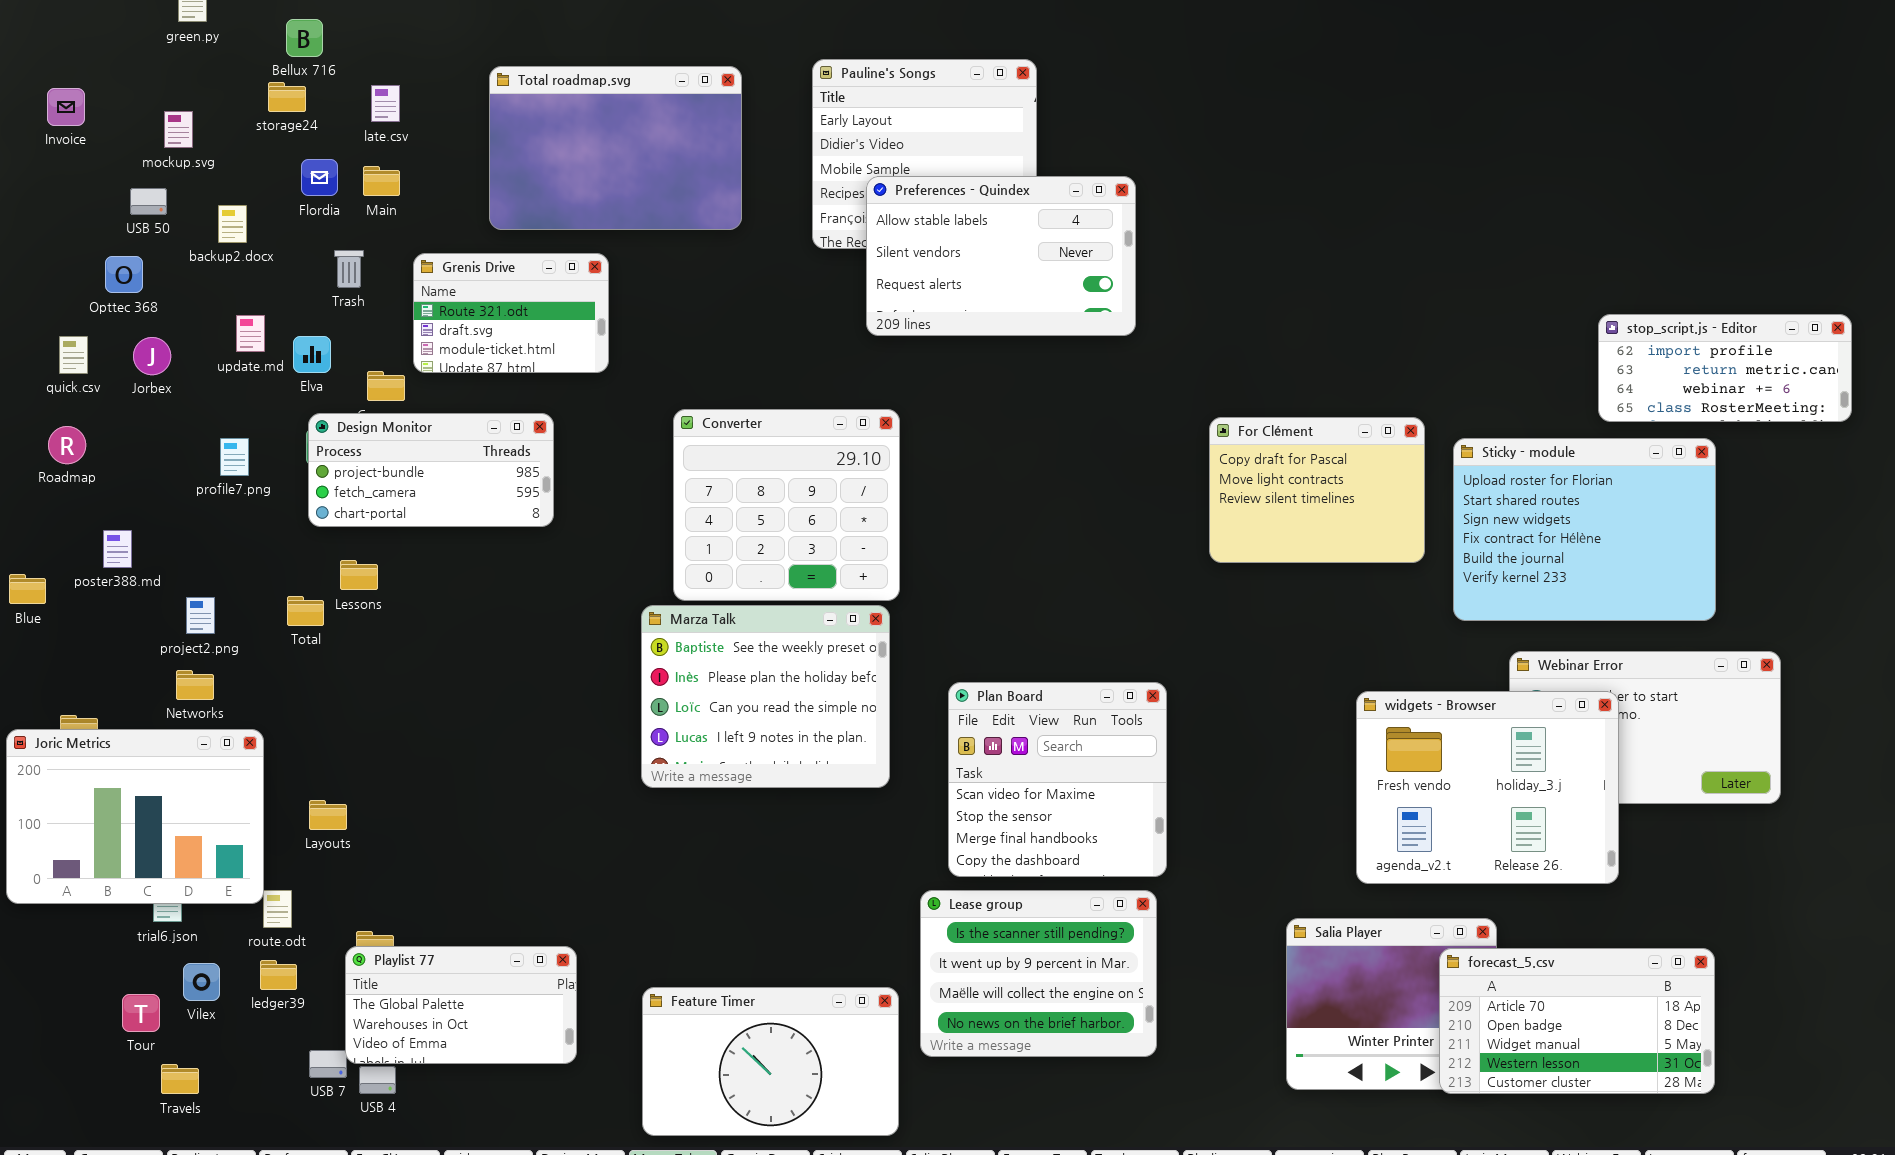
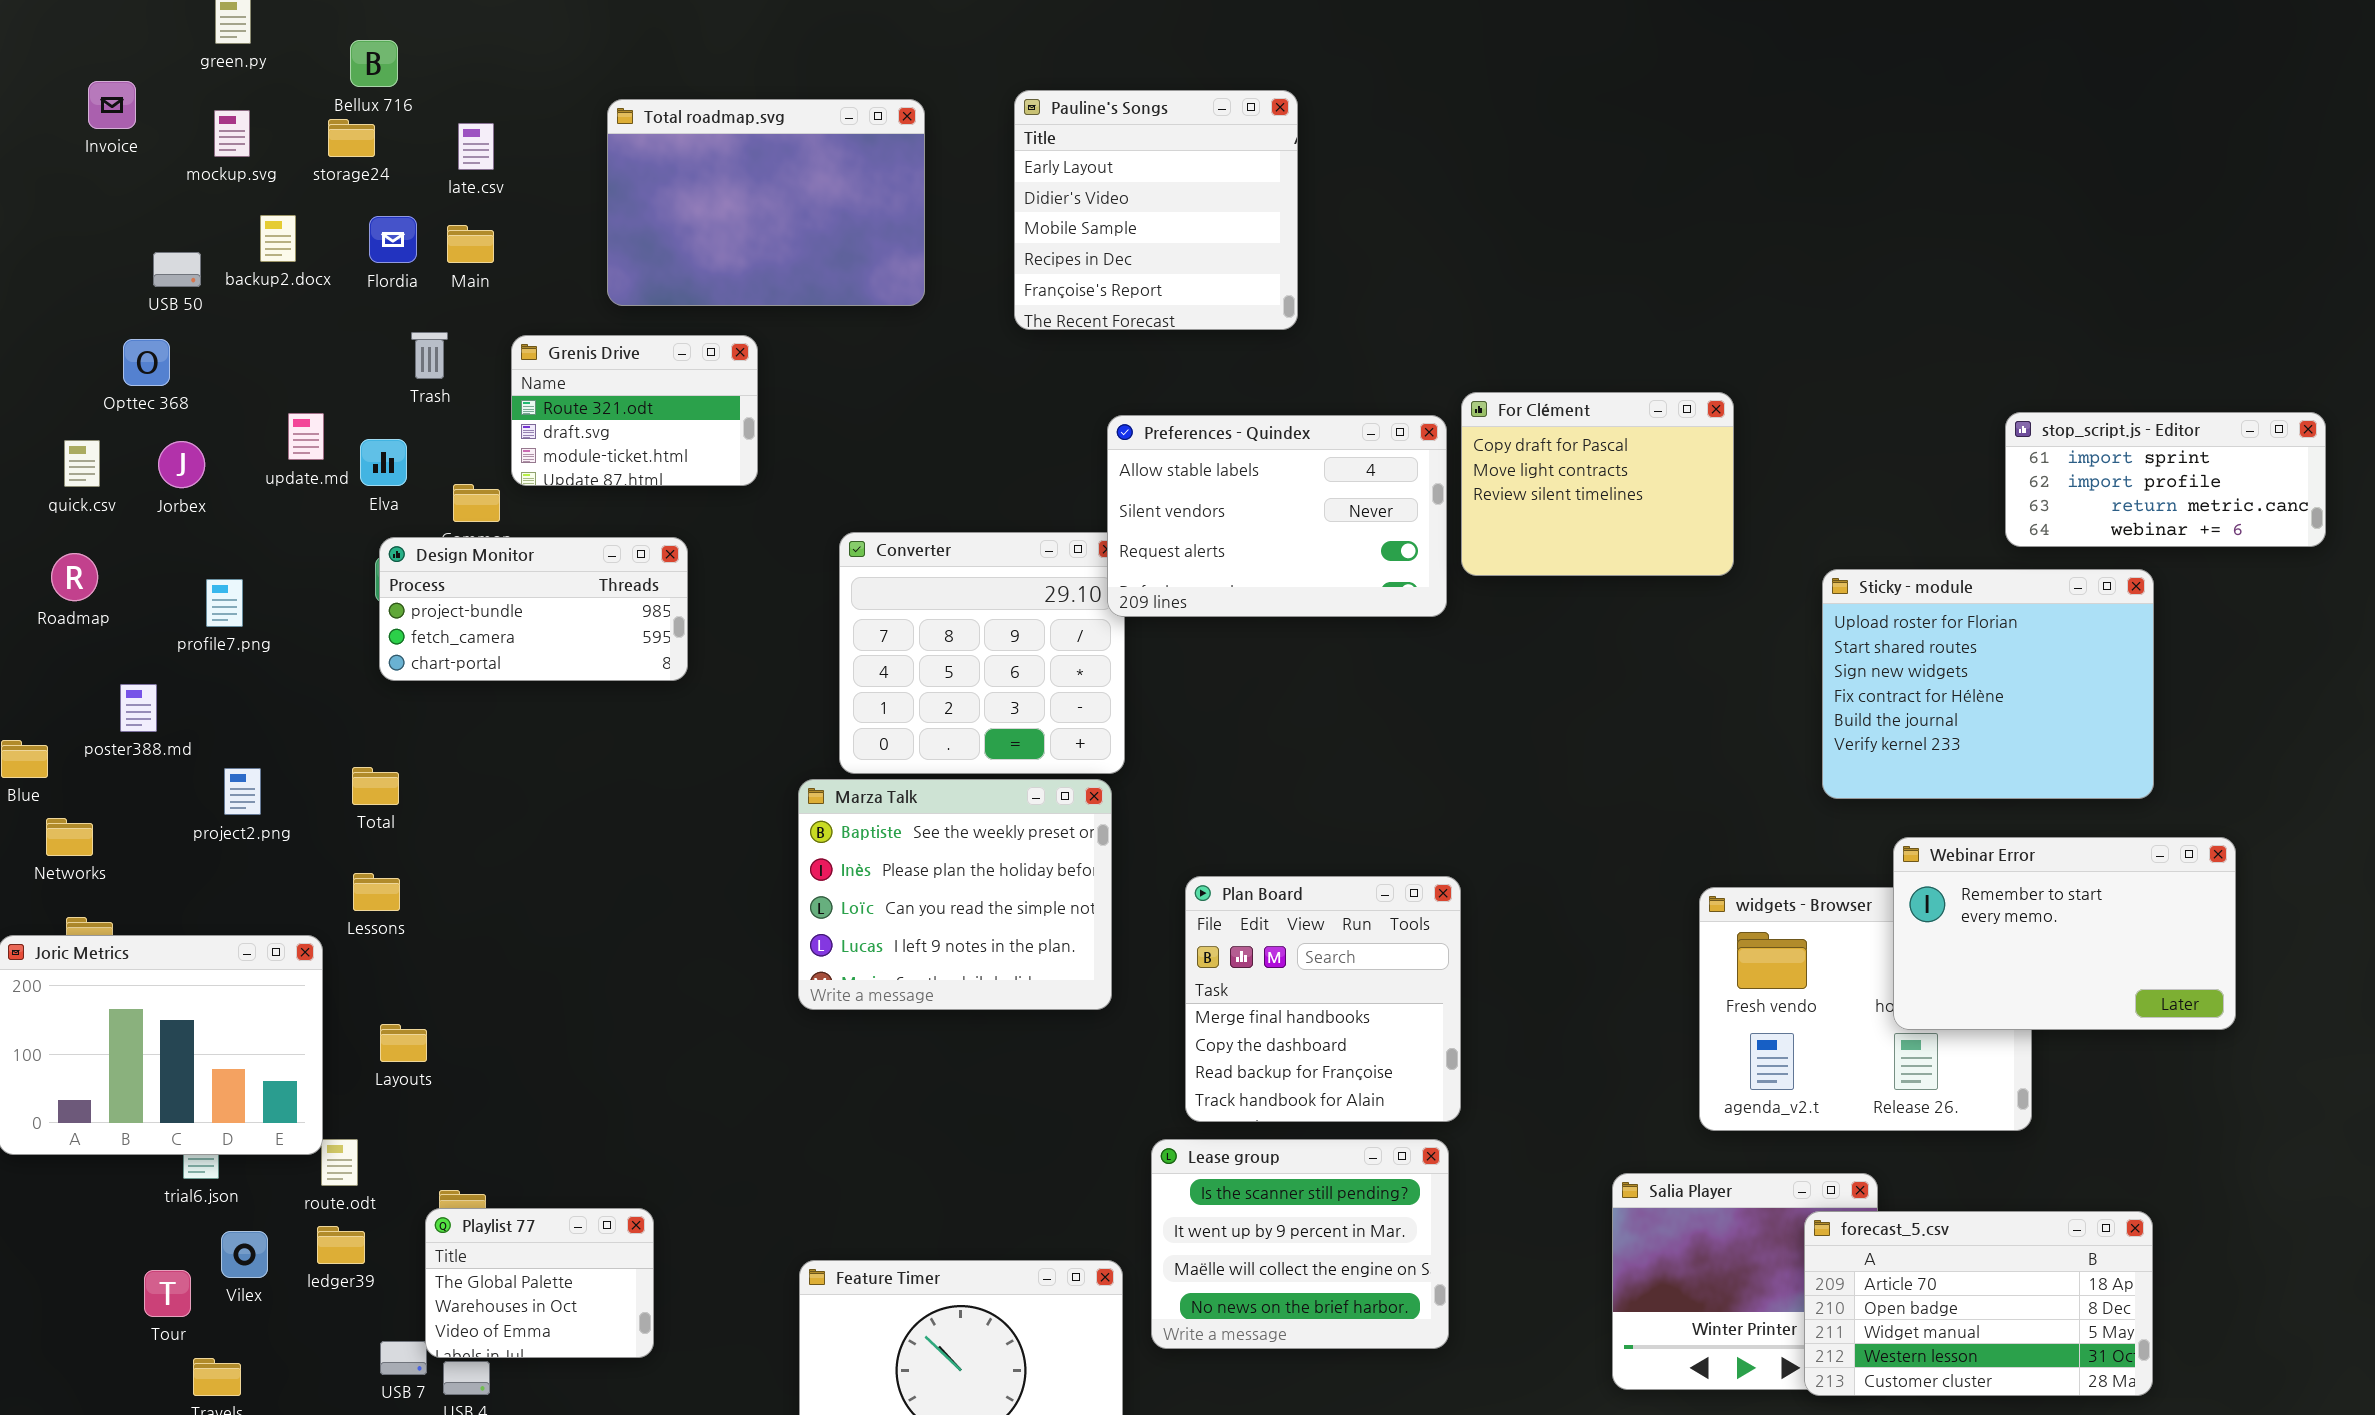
Invoice: [47,88,85,126] -> [88,81,136,129], moved
mockup.svg: [164,111,193,148] -> [214,110,250,157], moved
Preferences - Quindex: [866,176,1136,336] -> [1107,415,1447,617], moved
backup2.docx: [218,205,247,243] -> [260,215,296,262], moved
stop_script.js - Editor: [1598,314,1852,422] -> [2005,412,2326,547], scrolled up 1 row
For Clément: [1209,417,1425,563] -> [1461,392,1734,576], moved
profile7.png: [220,438,249,476] -> [206,579,243,627], moved
Lessons: [340,560,378,590] -> [353,873,400,911], moved
Webinar Error: [1509,651,1781,804] -> [1893,837,2236,1030], raised
Networks: [176,670,214,700] -> [46,818,93,856], moved
Plan Board: [948,682,1167,877] -> [1185,876,1461,1122], scrolled down 2 rows
Playlist 77: [345,946,577,1064] -> [425,1208,654,1358], resized

